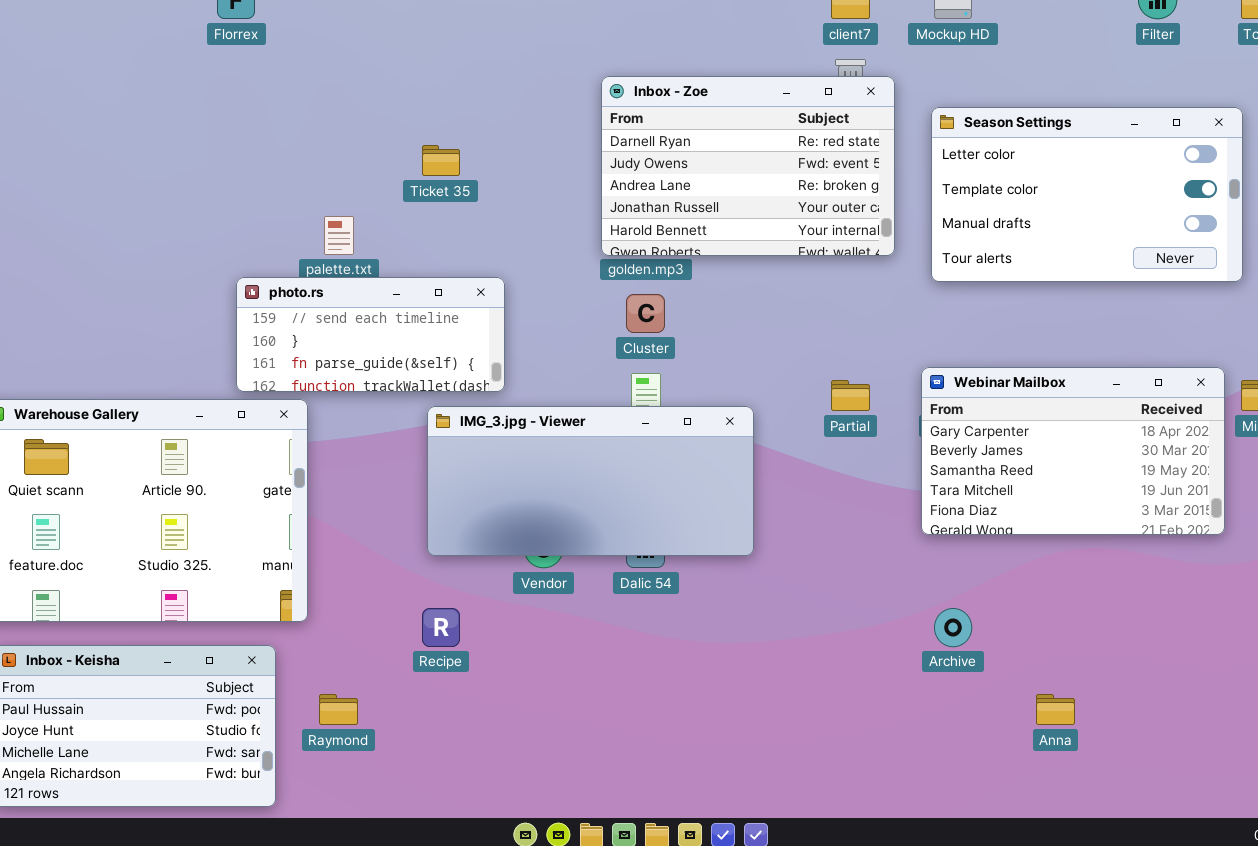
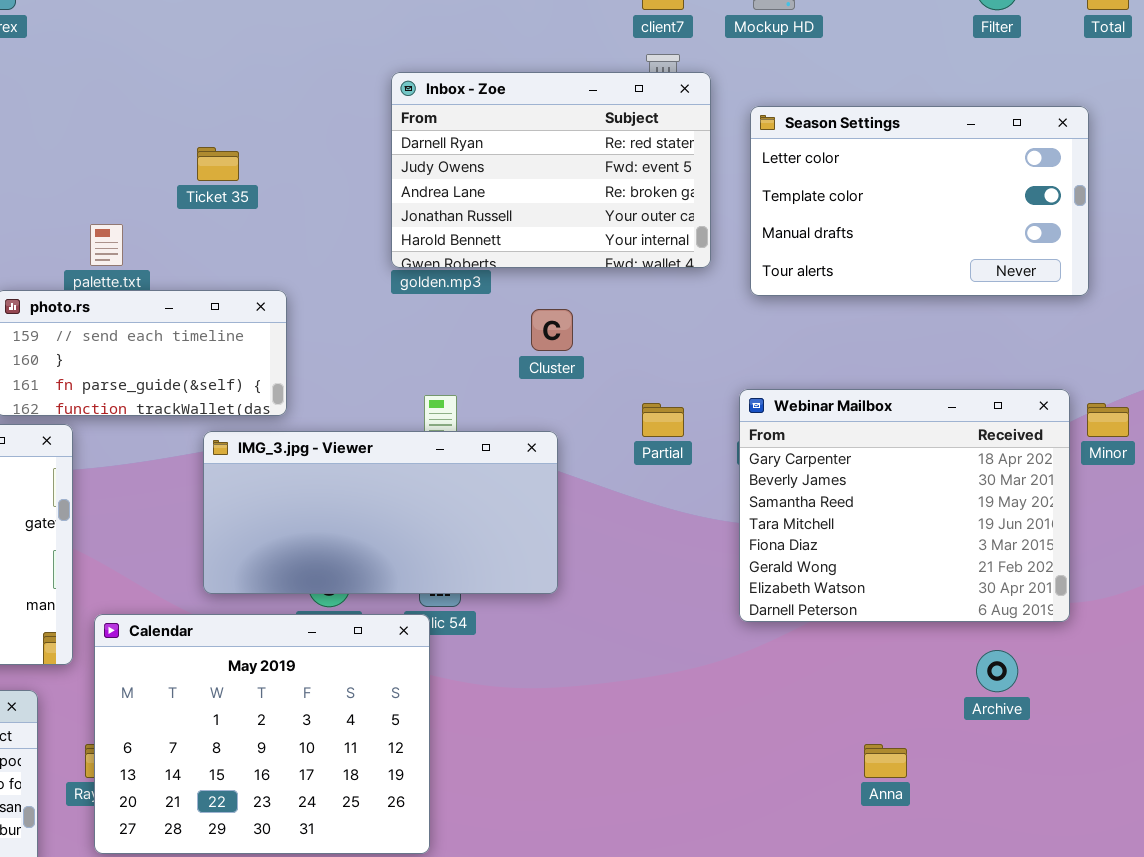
Cluster: [626,294,665,333] -> [531,309,573,351], moved
Webinar Mailbox: [921,367,1225,535] -> [739,389,1070,622], resized
Calendar: none -> [94,614,430,854], opened
Archive: [934,608,972,647] -> [976,650,1018,692], moved

